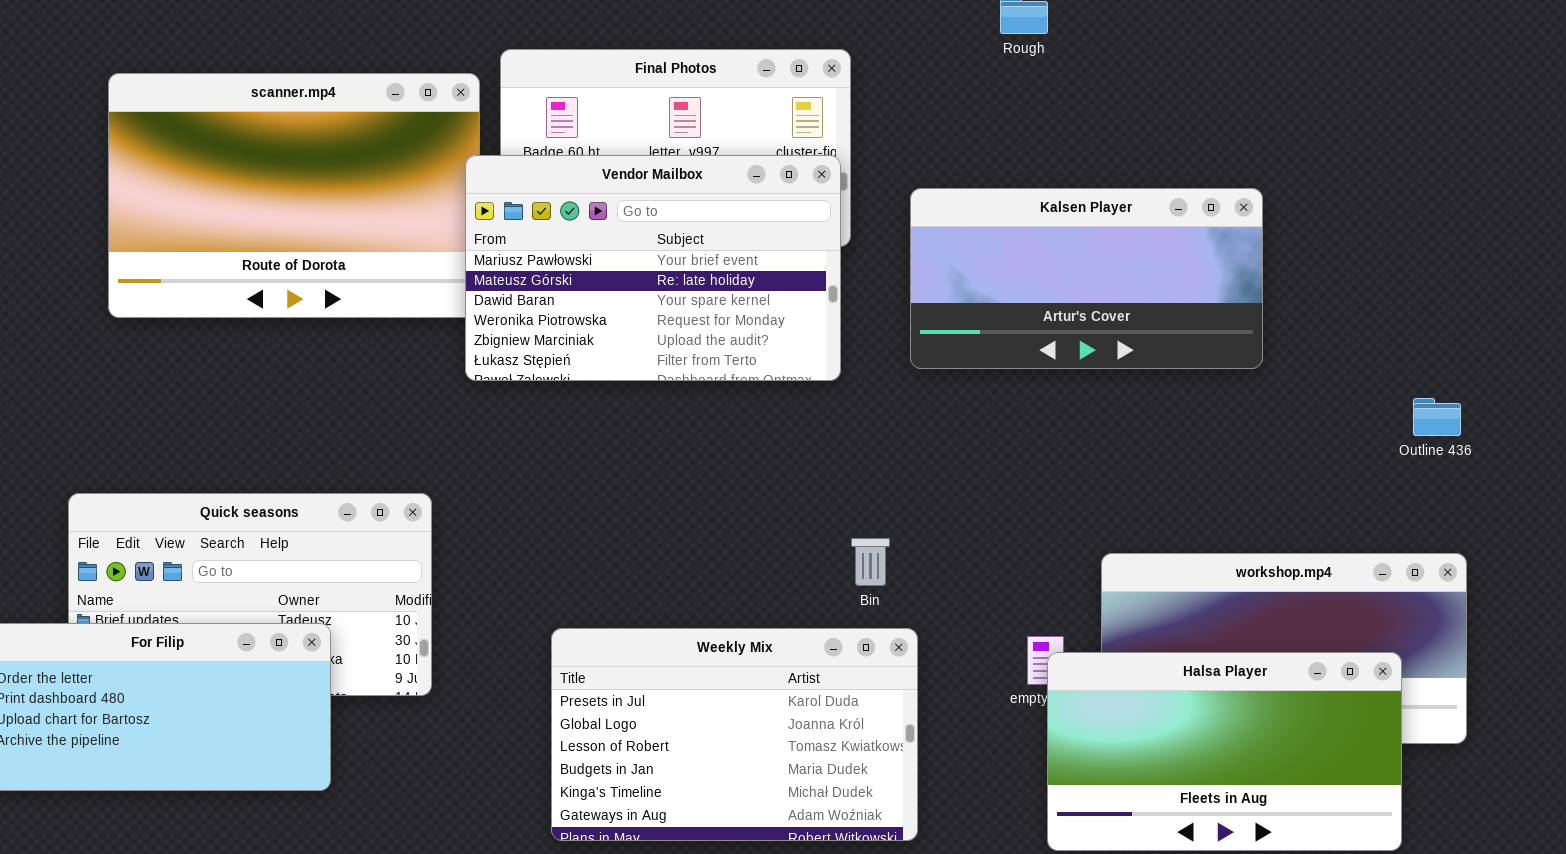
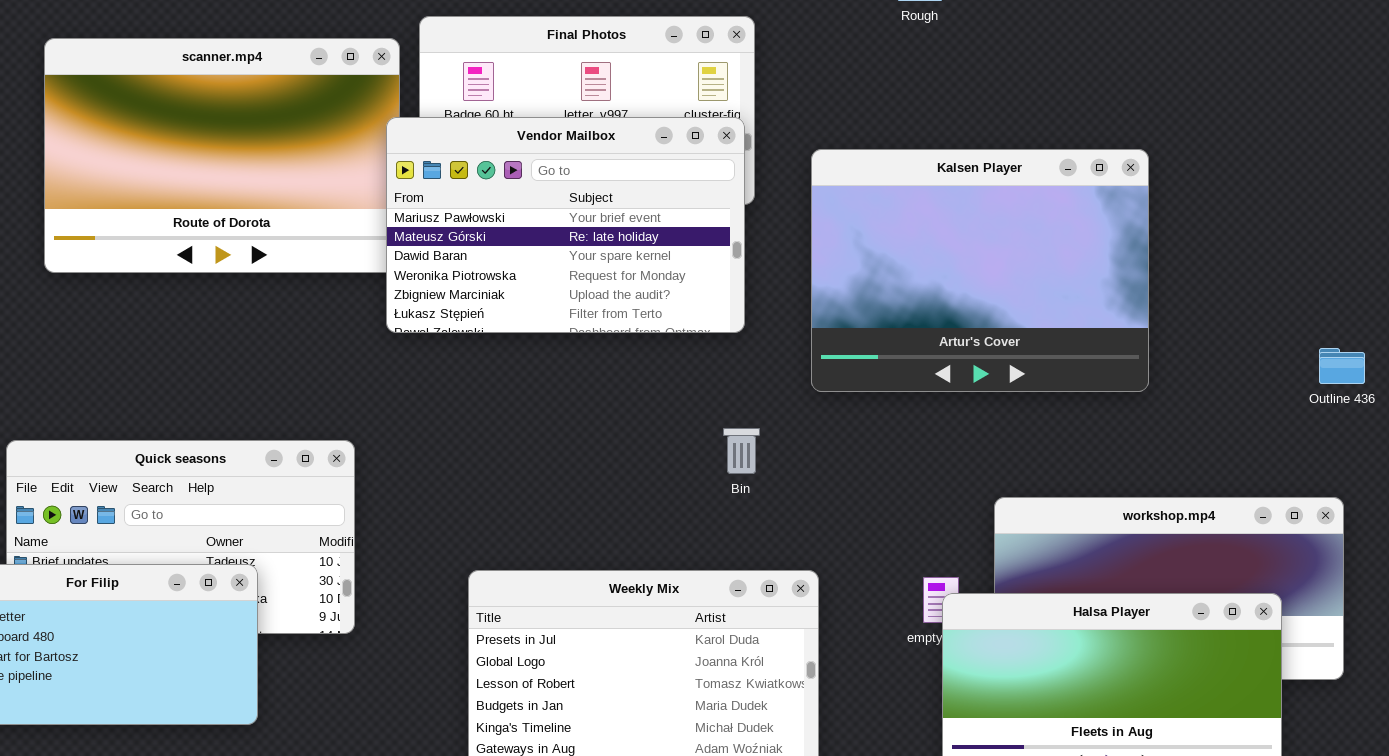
Kalsen Player: [910,188,1263,369] -> [811,149,1149,392], resized
Outline 436: [1413,398,1461,436] -> [1319,348,1365,384], moved
Bin: [851,538,890,586] -> [723,428,760,474], moved

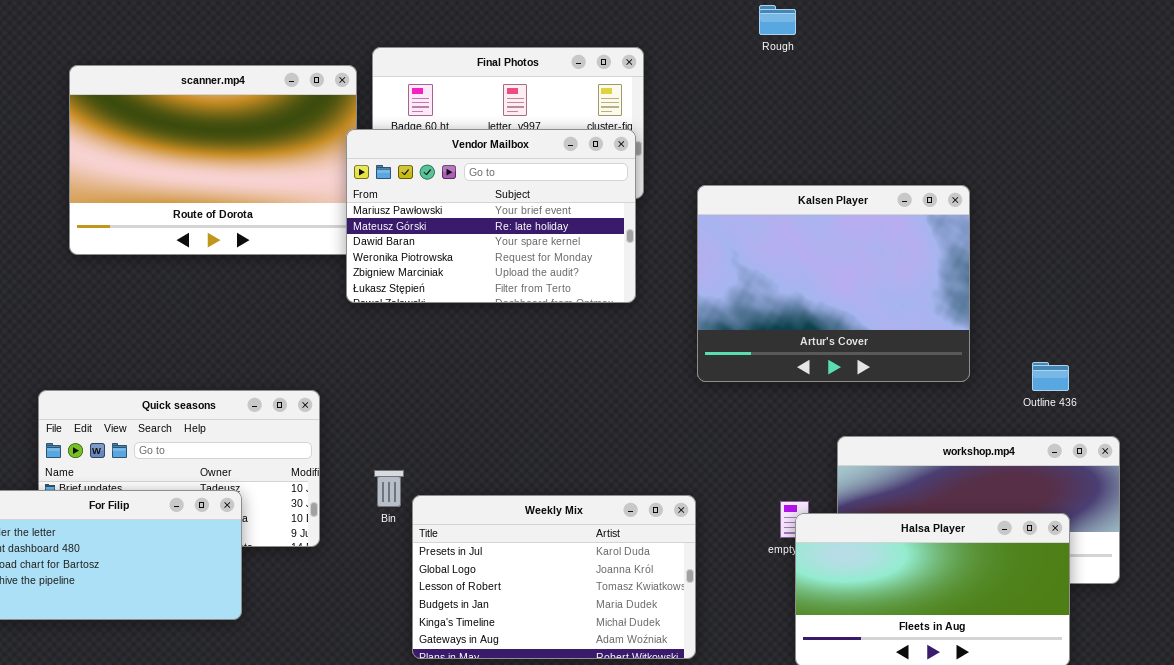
Kalsen Player: [811,149,1149,392] -> [697,185,970,382], moved
Outline 436: [1319,348,1365,384] -> [1032,362,1069,391], moved
Bin: [723,428,760,474] -> [374,470,404,507], moved

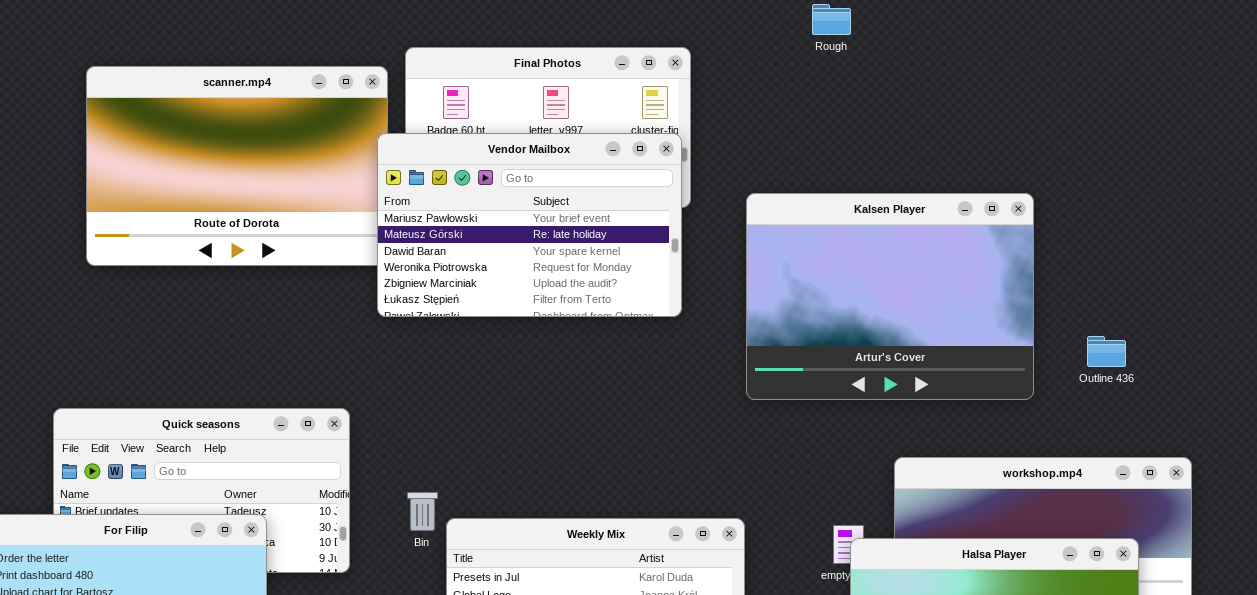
Outline 436: [1032,362,1069,391] -> [1087,336,1126,367], moved

